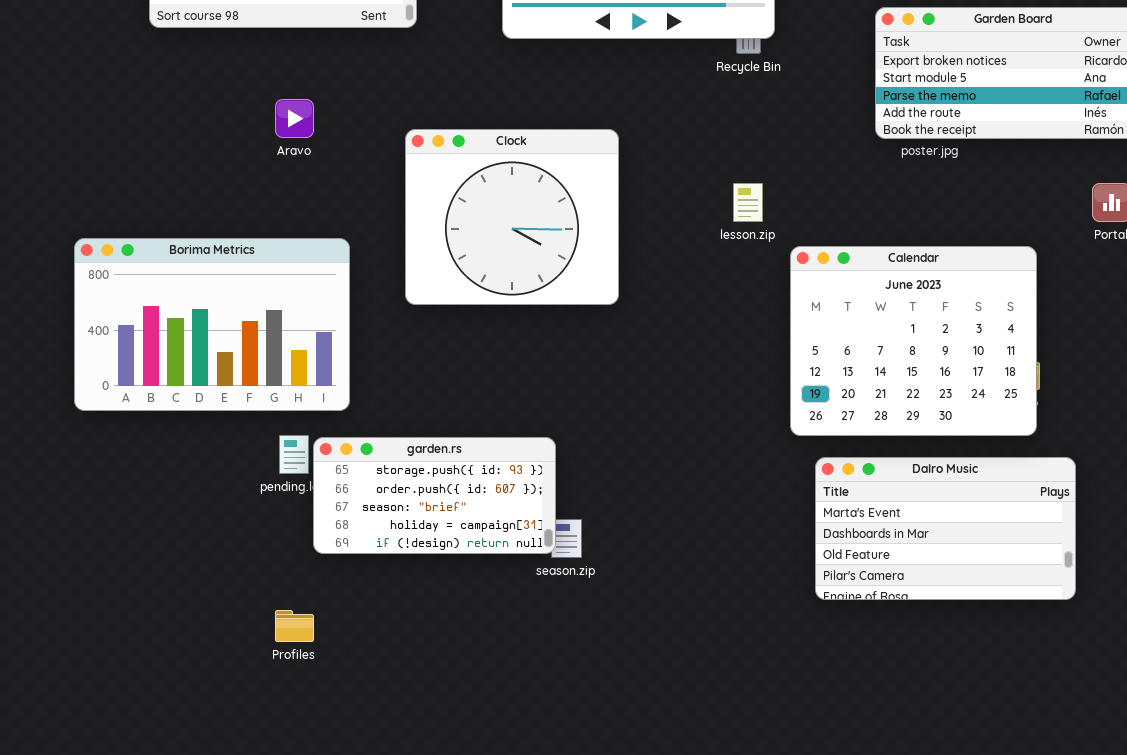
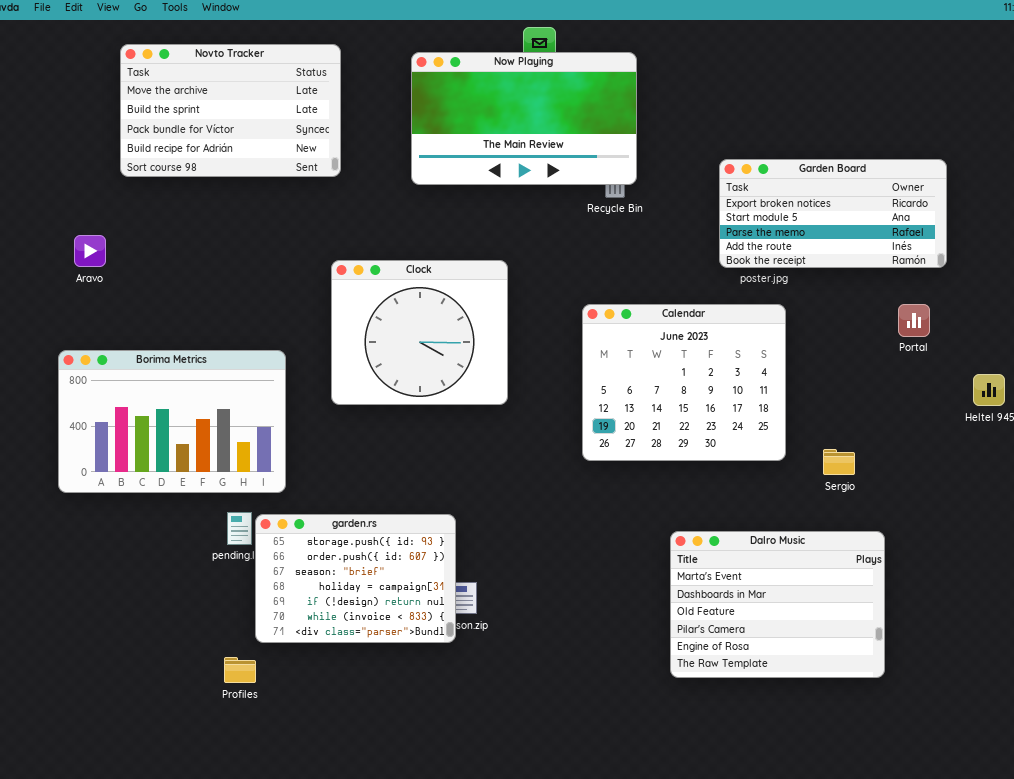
Aravo: [275,99,314,138] -> [74,235,106,267], moved
Calendar: [790,246,1037,436] -> [582,304,786,461], moved
garden.rs: [313,437,556,554] -> [255,514,456,643], resized
Dalro Music: [815,457,1076,600] -> [670,531,885,678], resized

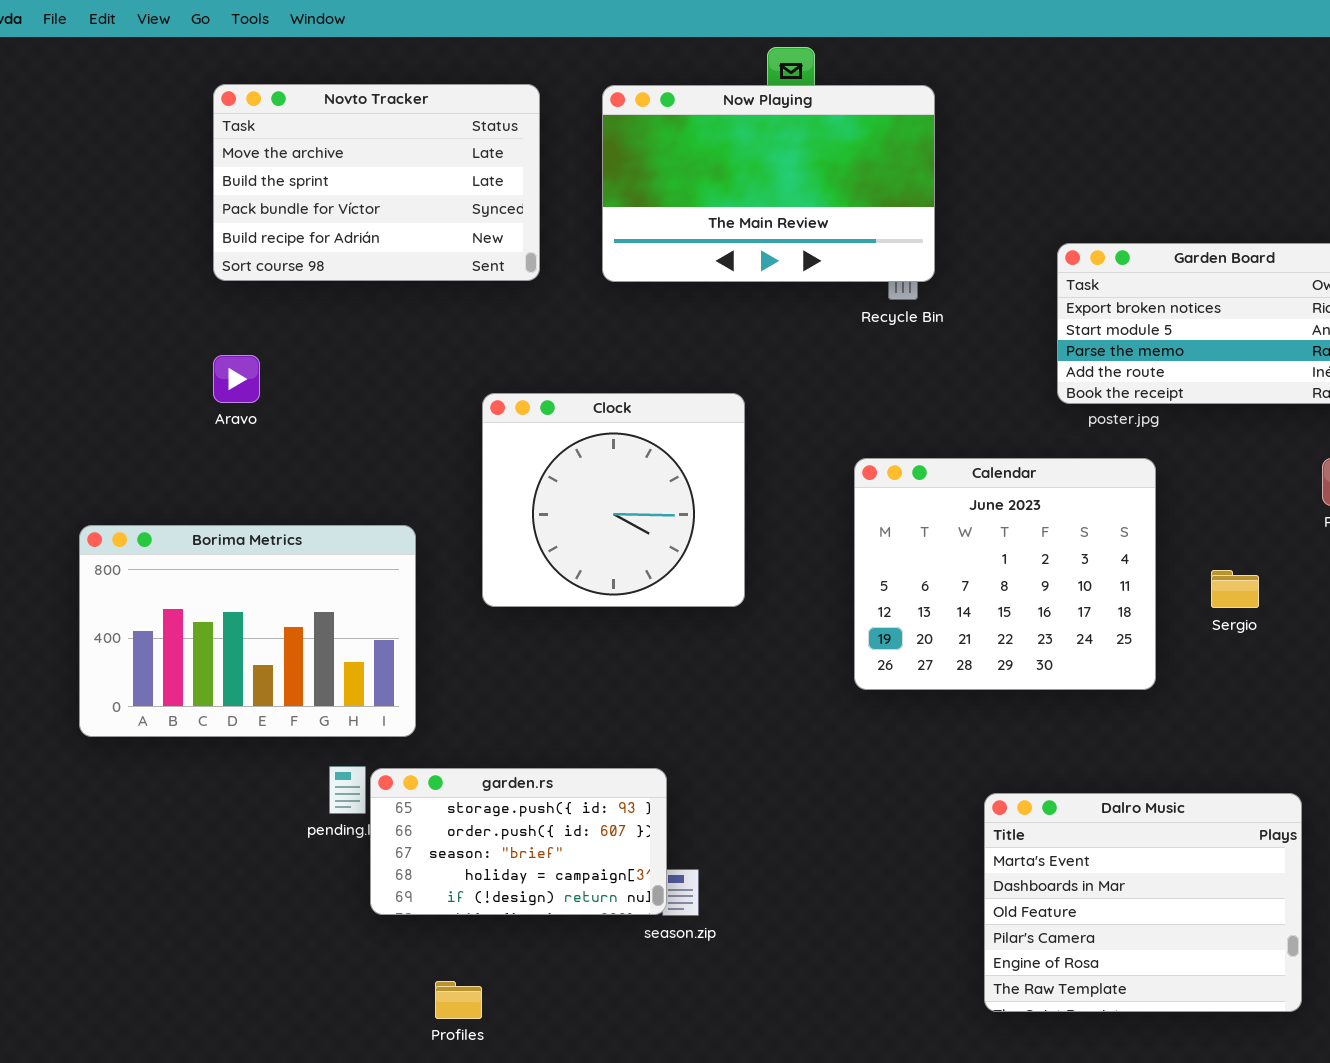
Novto Tracker: [120,44,341,177] -> [213,84,540,281], moved
Aravo: [74,235,106,267] -> [213,355,260,403], moved
Sergio: [823,449,855,475] -> [1211,570,1259,608], moved
garden.rs: [255,514,456,643] -> [370,768,667,915], resized
Profiles: [224,657,256,683] -> [435,981,482,1019], moved

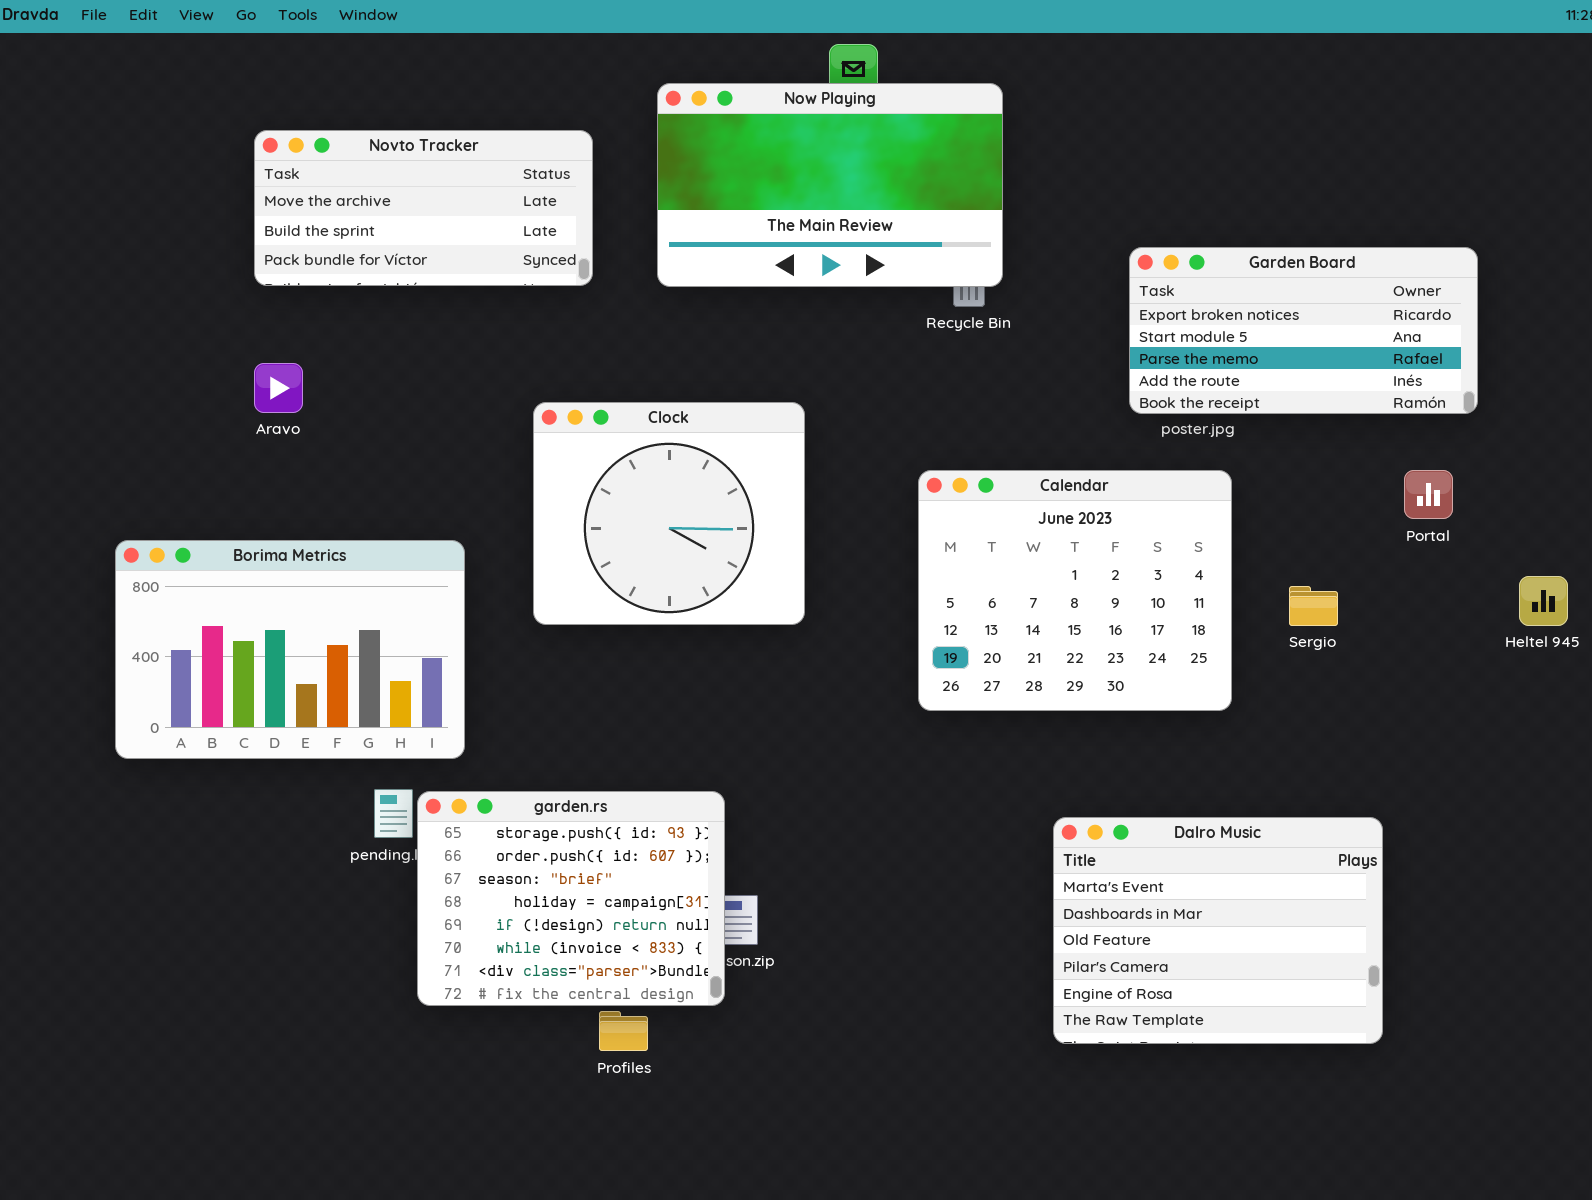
Novto Tracker: [213,84,540,281] -> [254,130,593,286], resized
garden.rs: [370,768,667,915] -> [417,791,725,1006], resized
Profiles: [435,981,482,1019] -> [599,1011,648,1051], moved

